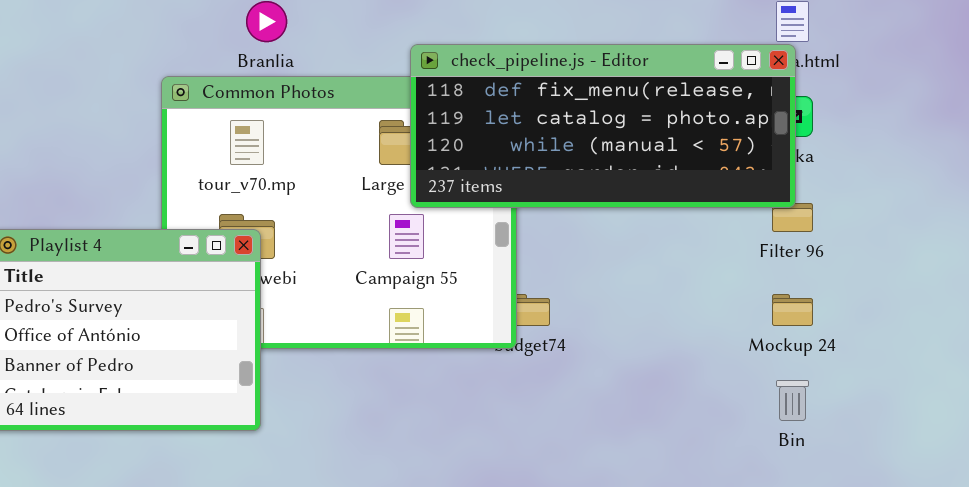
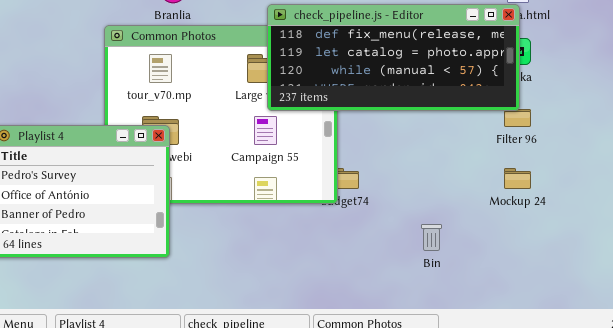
Bin: [776,380,809,421] -> [421,224,442,251], moved

